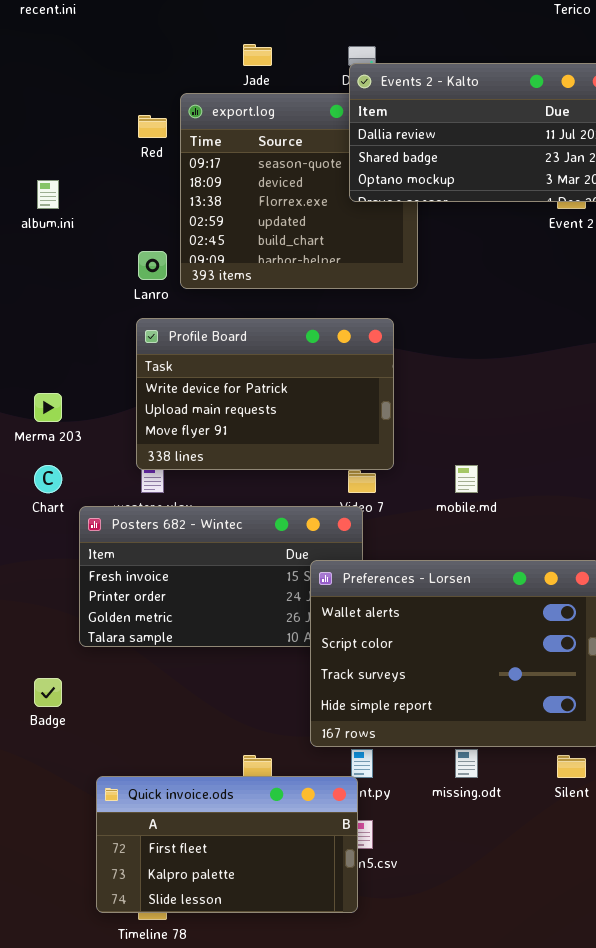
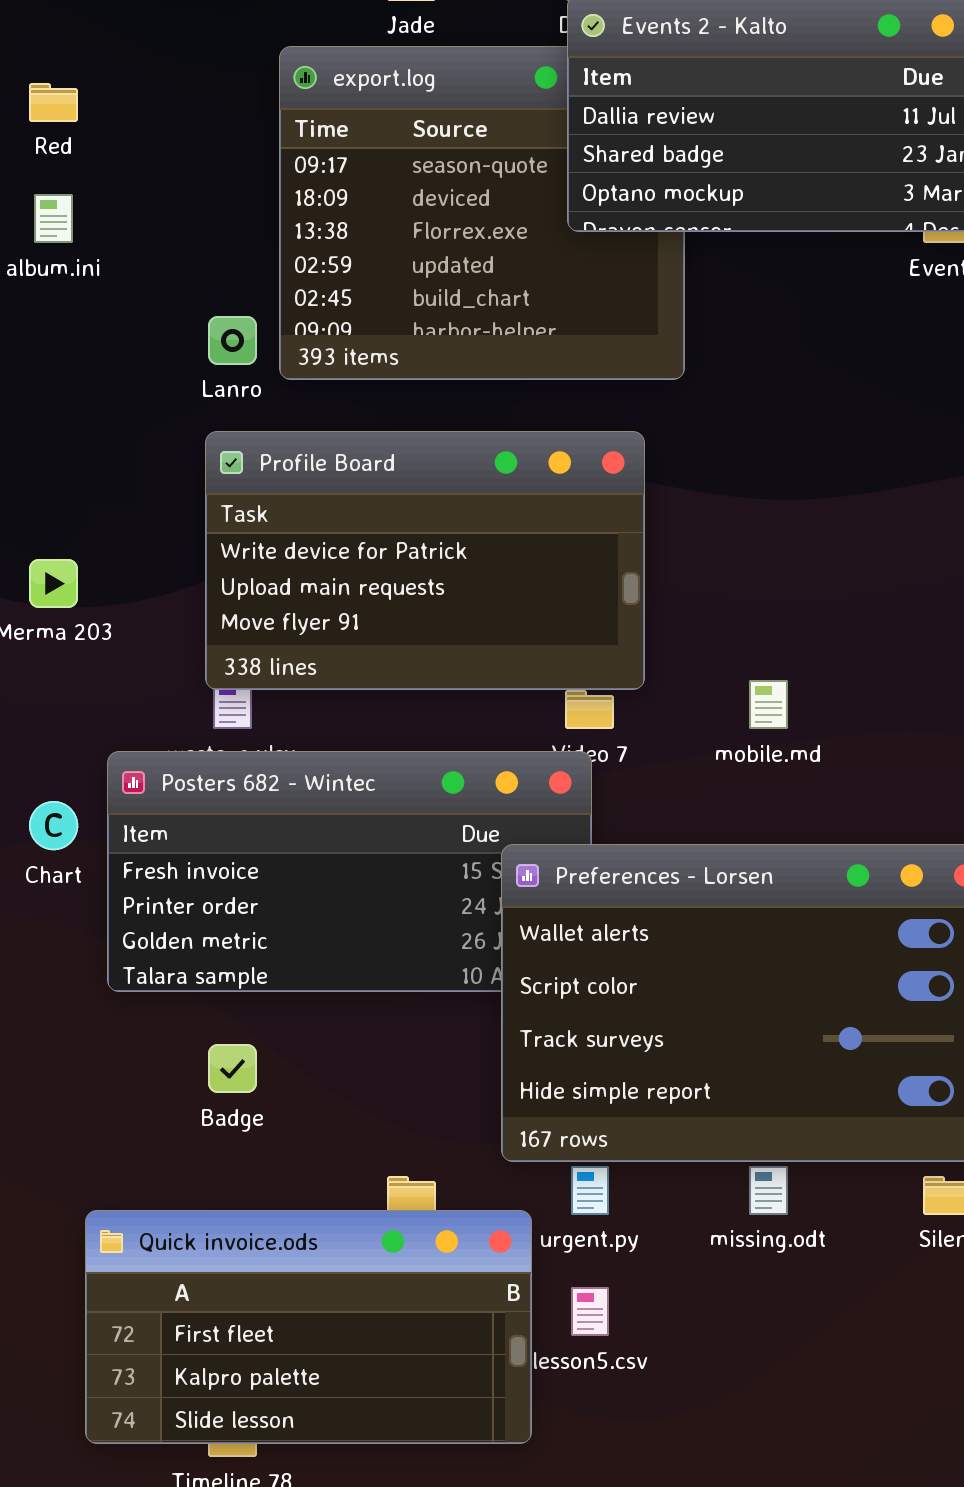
Red: [138,115,167,138] -> [29,83,78,122], moved
Chart: [34,465,62,493] -> [29,801,78,850], moved
Badge: [34,678,62,707] -> [208,1044,257,1093], moved
Quick invoice.ods: [96,776,358,913] -> [85,1210,532,1444], moved

